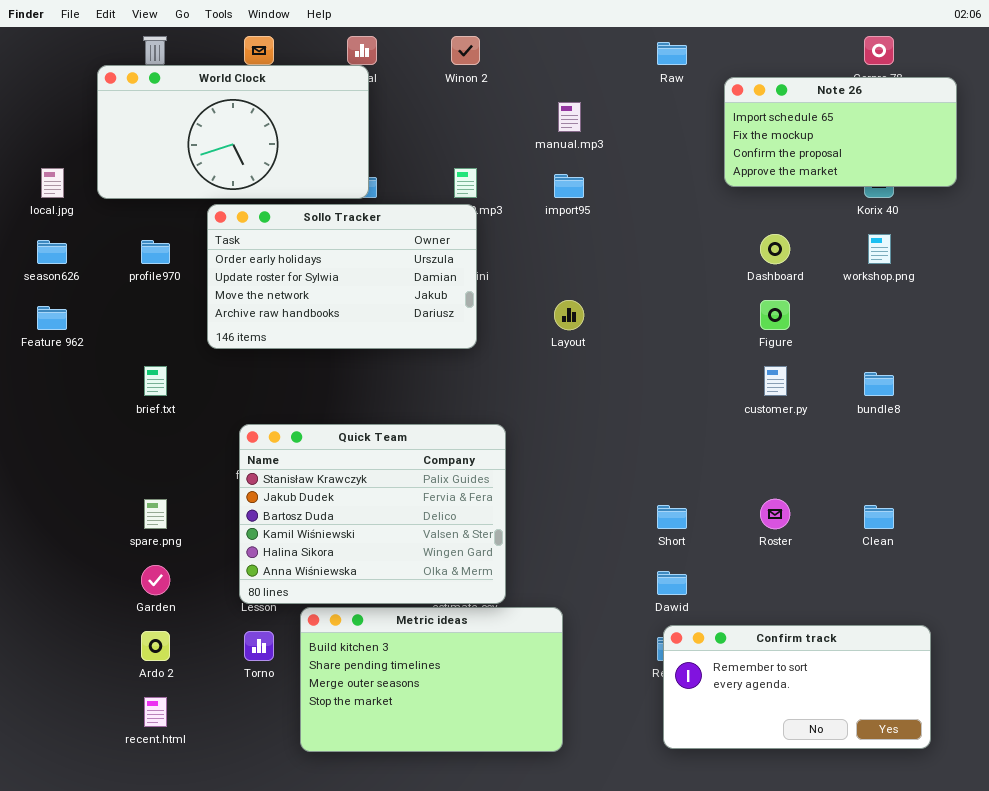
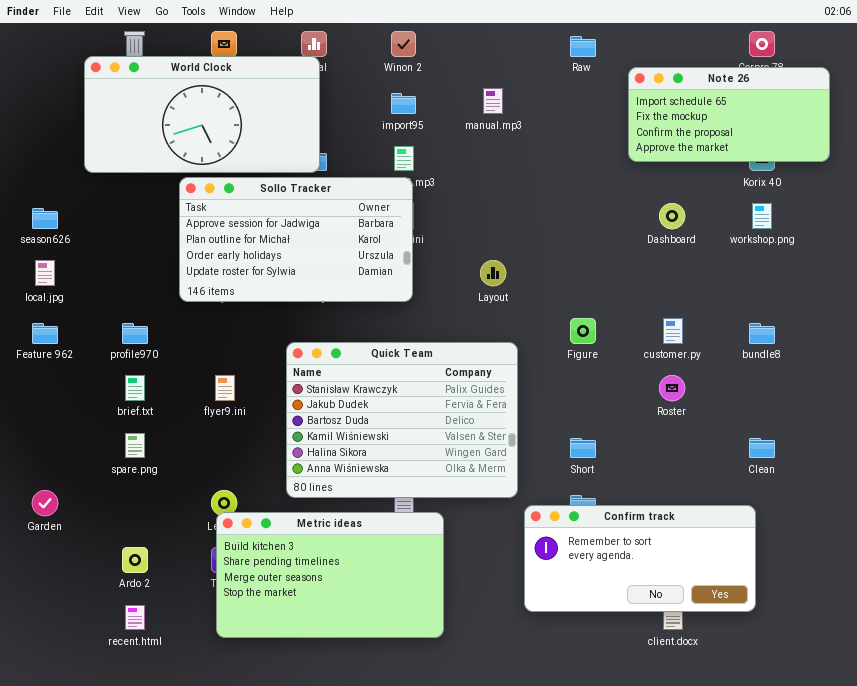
local.jpg: [41,168,64,198] -> [35,260,55,286], moved
import95: [554,174,584,198] -> [391,93,416,114], moved
Sollo Tracker: [207,204,477,349] -> [179,177,413,302], scrolled up 2 rows
profile970: [141,240,170,264] -> [122,323,148,344], moved
Figure: [760,300,790,330] -> [570,318,596,344], moved
Feature 962: [37,306,67,330] -> [32,323,58,344], moved
brief.txt: [144,366,167,396] -> [125,375,145,401], moved
Quick Team: [239,424,506,604] -> [286,342,518,498], moved
Roster: [760,499,790,529] -> [659,375,685,401], moved
Garden: [141,565,170,595] -> [32,490,58,516], moved
Metric ideas: [300,607,563,752] -> [216,512,444,638], moved
Confirm track: [663,625,931,749] -> [524,505,756,612], moved

